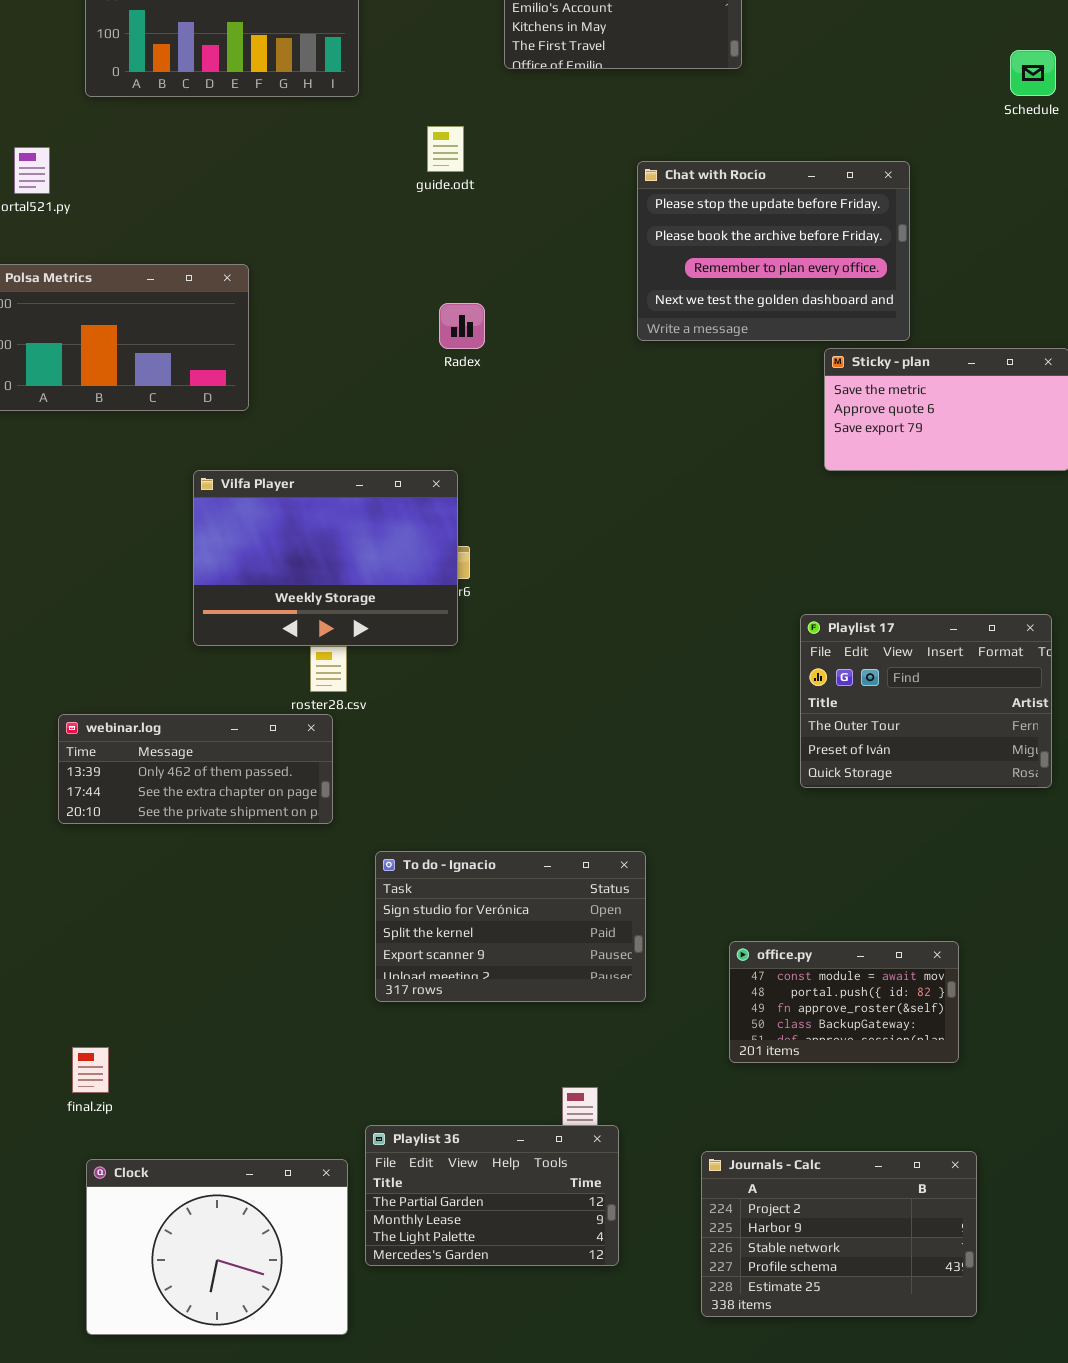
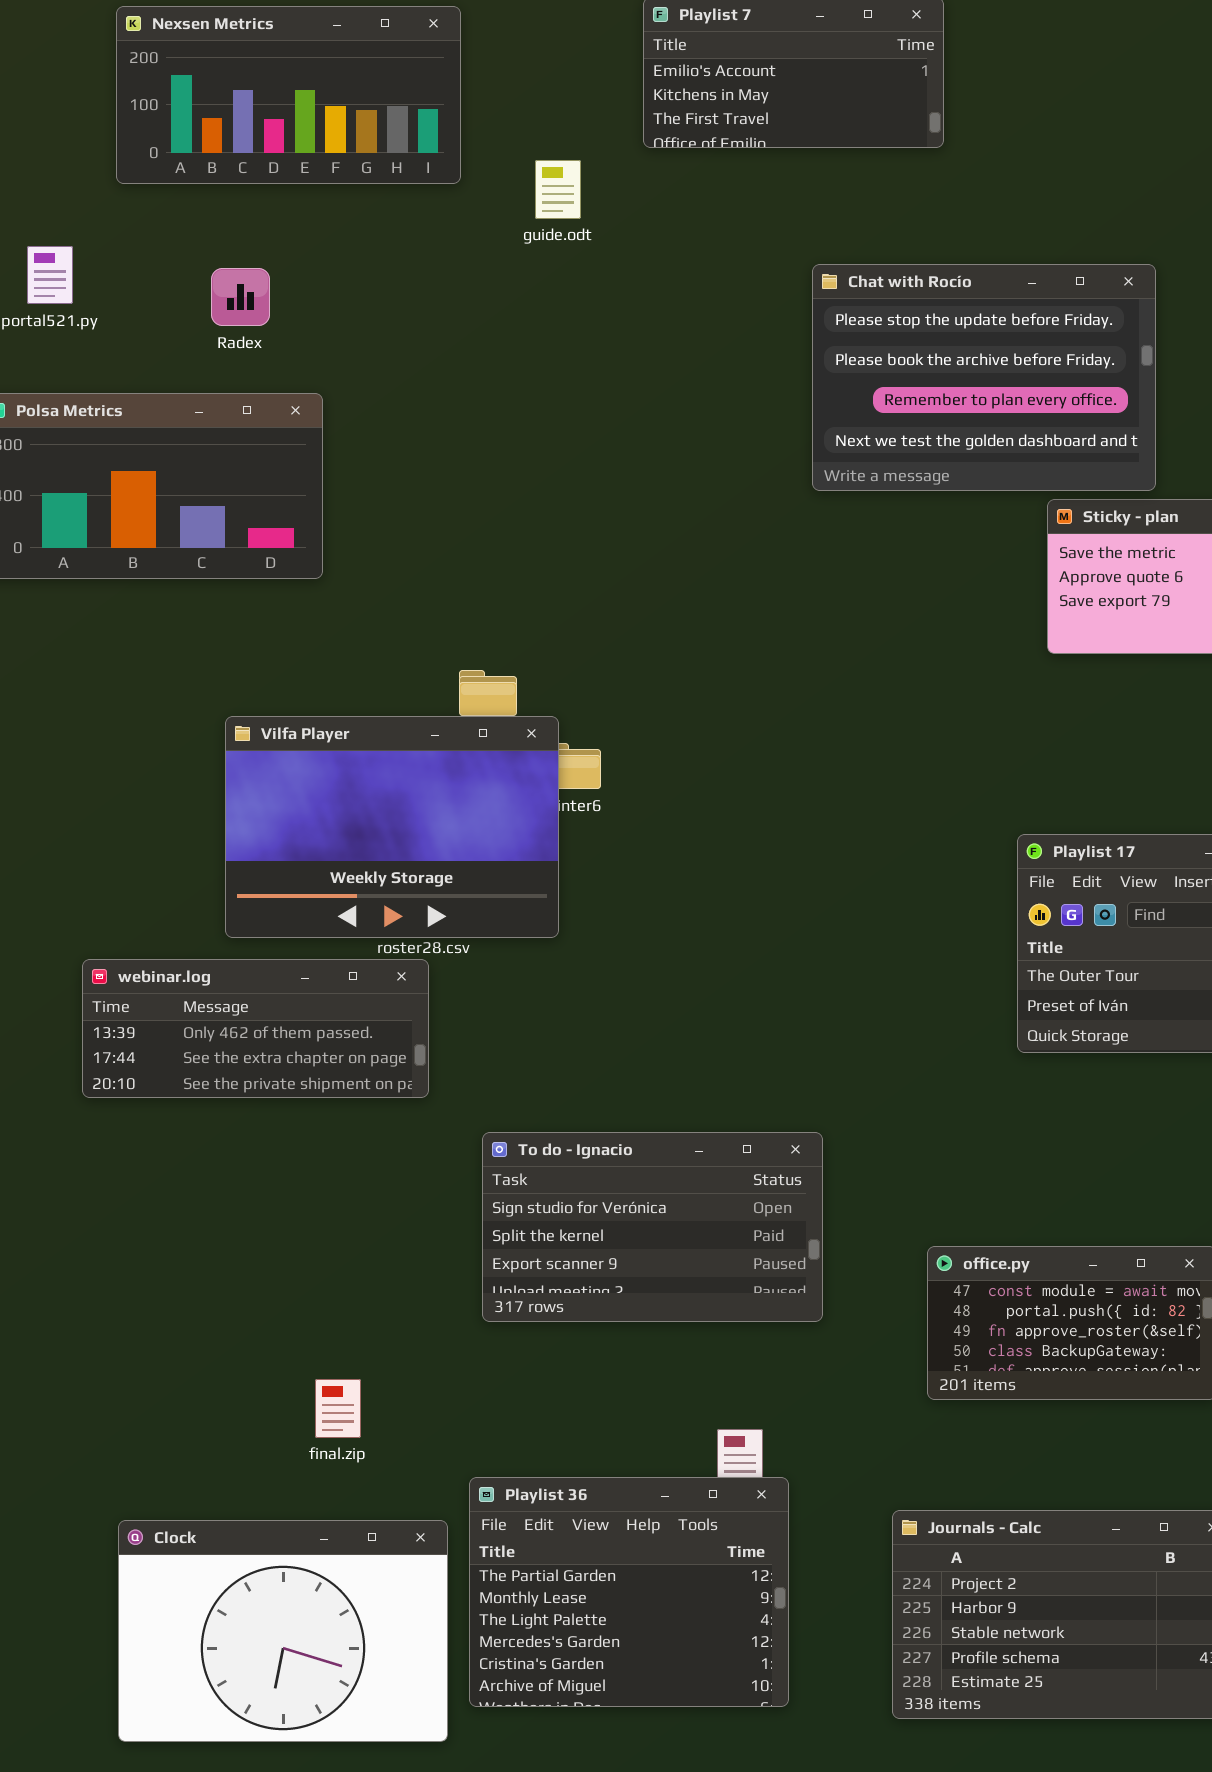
guide.odt: [427,126,464,172] -> [535,160,581,219], moved
Radex: [439,303,485,349] -> [211,268,270,326], moved
Vilfa Player: [193,470,458,646] -> [225,716,559,938], moved
final.zip: [72,1047,109,1093] -> [315,1379,361,1438], moved
Playlist 36: [365,1125,619,1266] -> [469,1477,789,1707], resized

